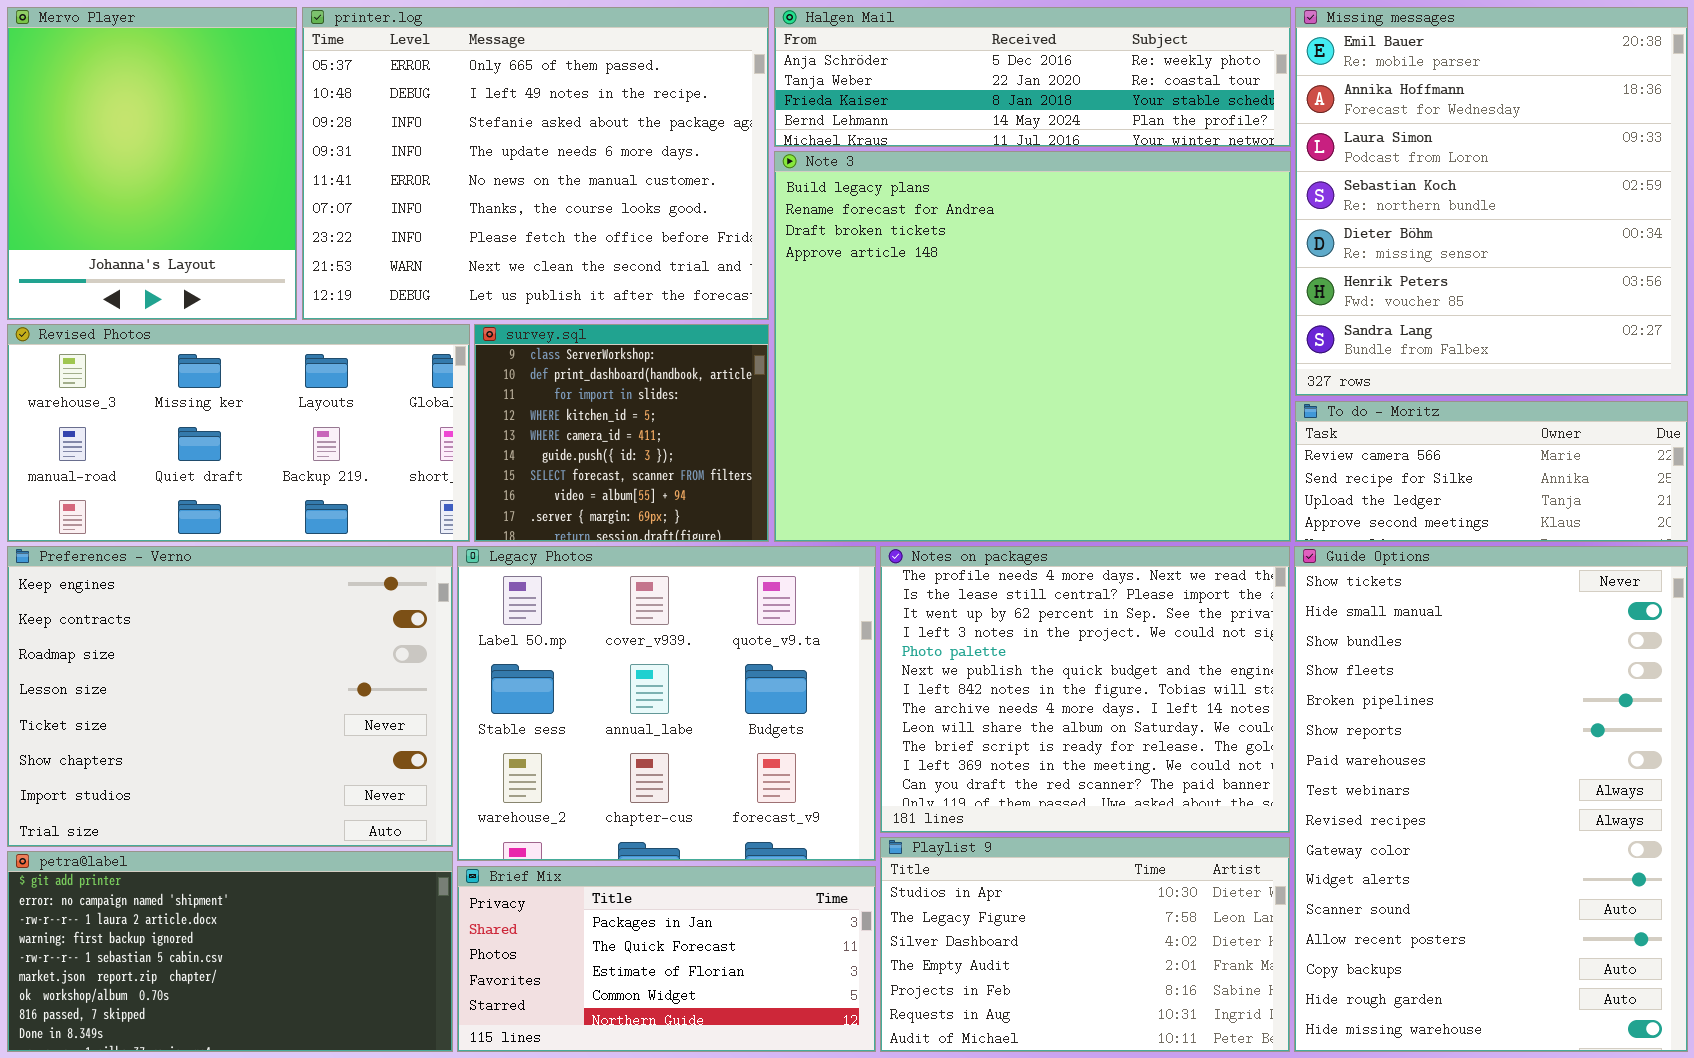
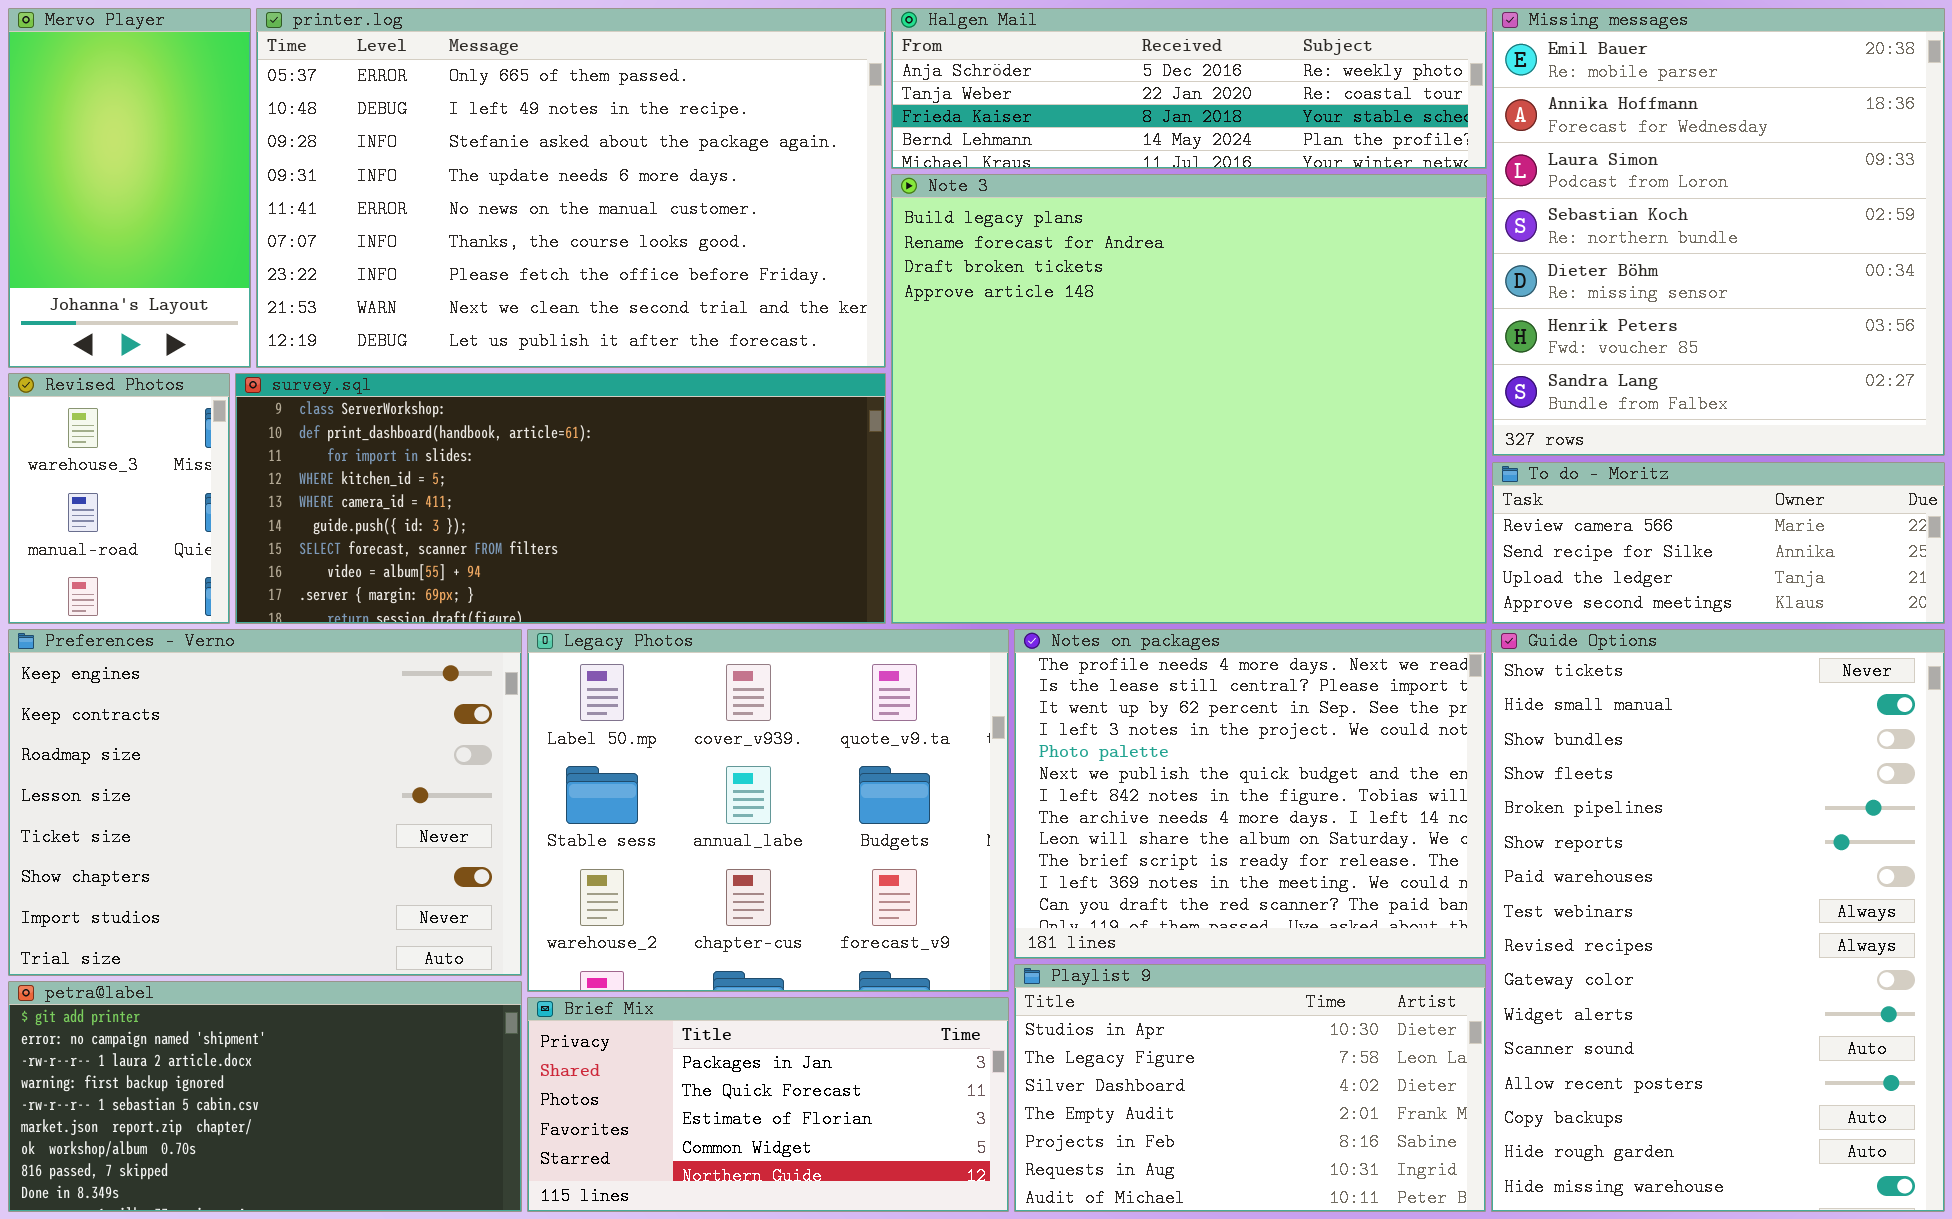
Mervo Player: [7,7,297,320] -> [8,8,251,368], resized
printer.log: [302,7,769,320] -> [256,8,886,368], resized
Revised Photos: [7,324,470,542] -> [8,373,230,624], resized
survey.sql: [474,324,769,542] -> [235,373,886,624], resized

